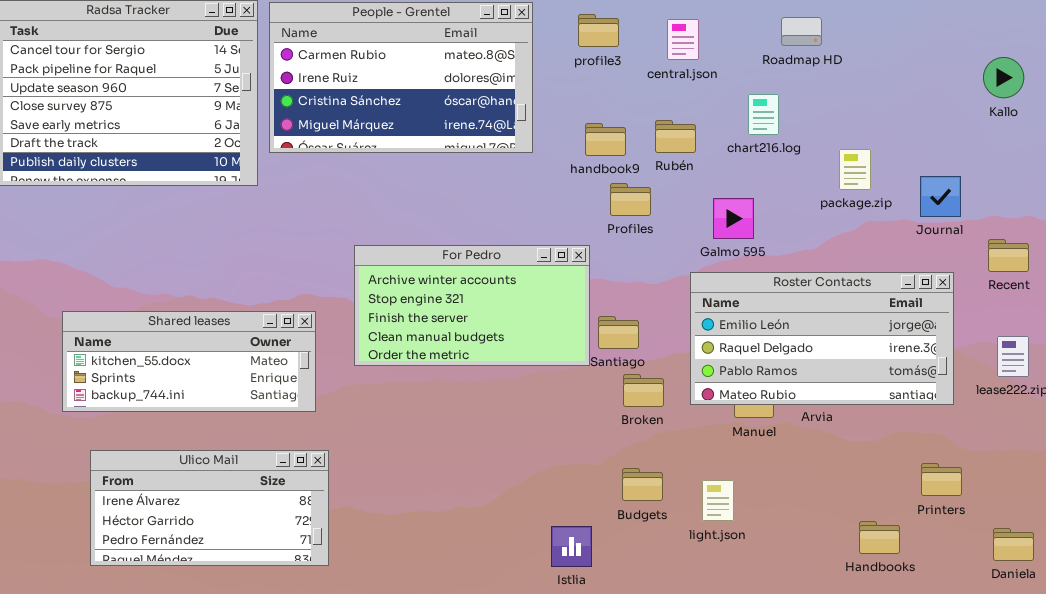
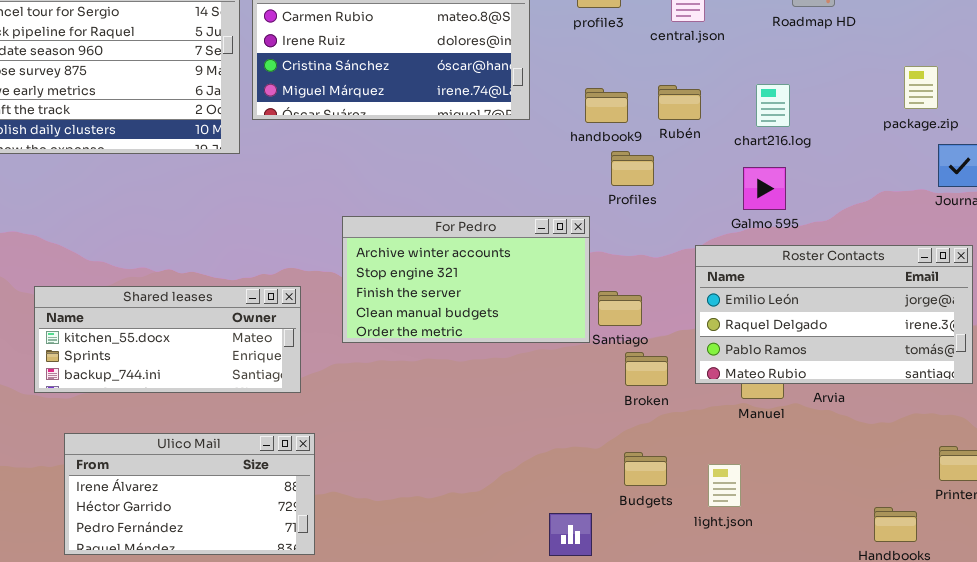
chart216.log: [748,94,779,135] -> [756,84,790,127], moved
package.zip: [839,149,871,190] -> [904,66,938,109], moved
Galmo 595: [713,198,754,239] -> [743,167,786,210], moved

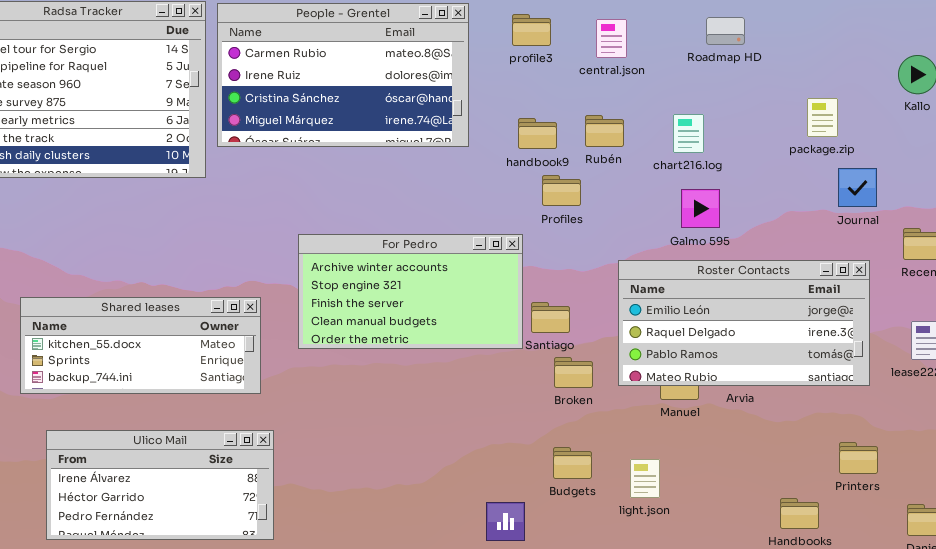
Galmo 595: [743,167,786,210] -> [681,189,720,228], moved

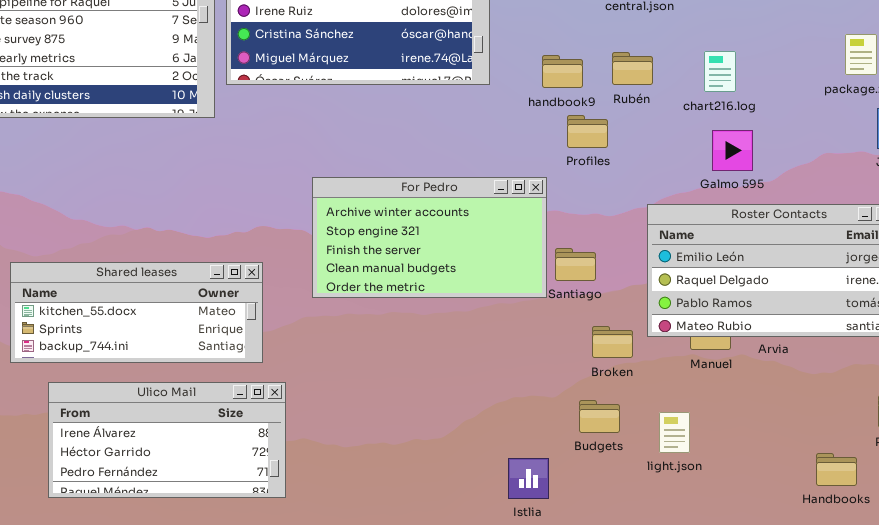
Shared leases: [20,297,261,394] -> [10,262,263,363], moved
Broken: [554,357,593,388] -> [592,326,633,358], moved

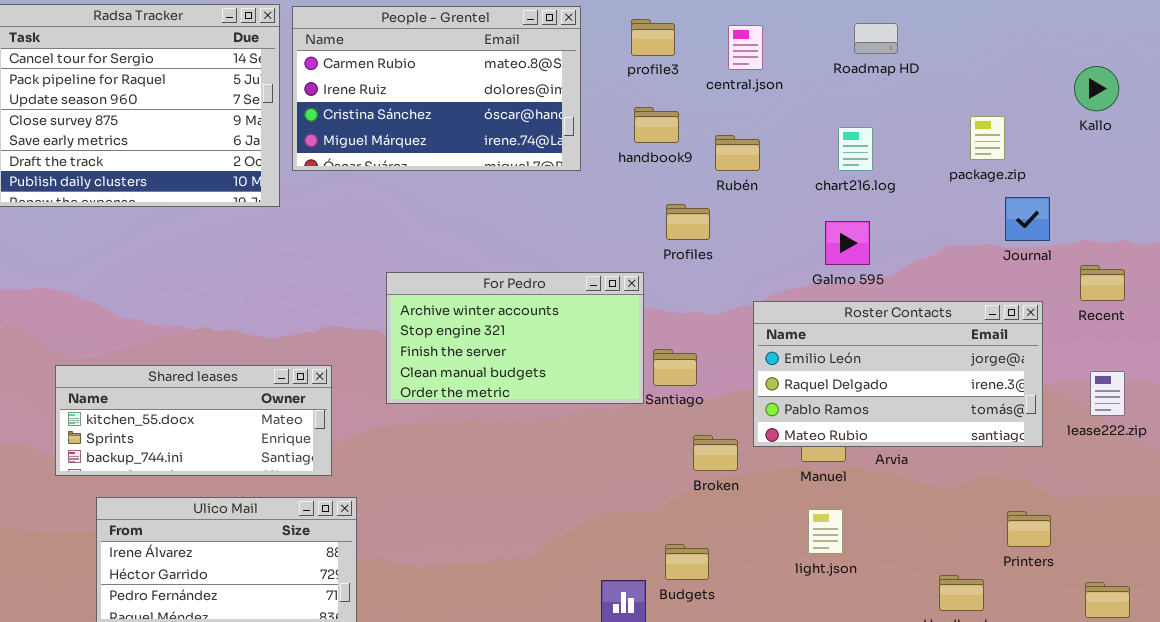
chart216.log: [704,51,736,92] -> [838,127,873,171], moved
handbook9: [542,55,583,88] -> [634,107,679,143], moved
Budgets: [579,400,620,433] -> [665,544,709,580], moved
light.json: [659,412,690,453] -> [808,509,843,554], moved

